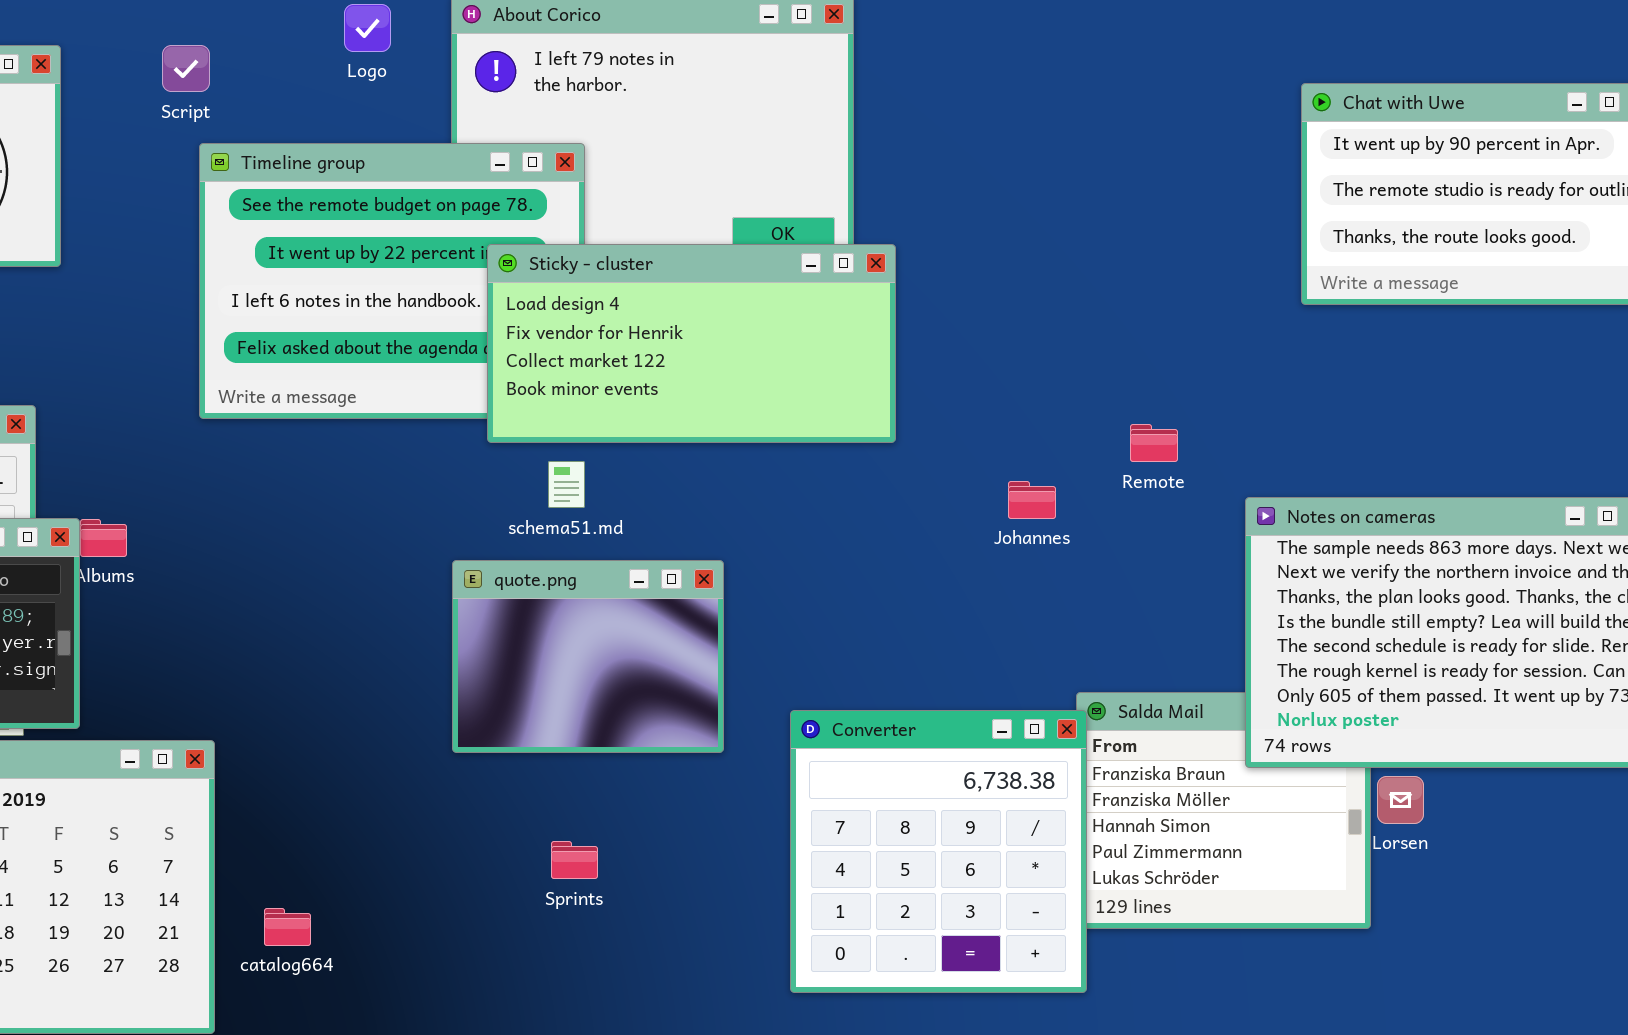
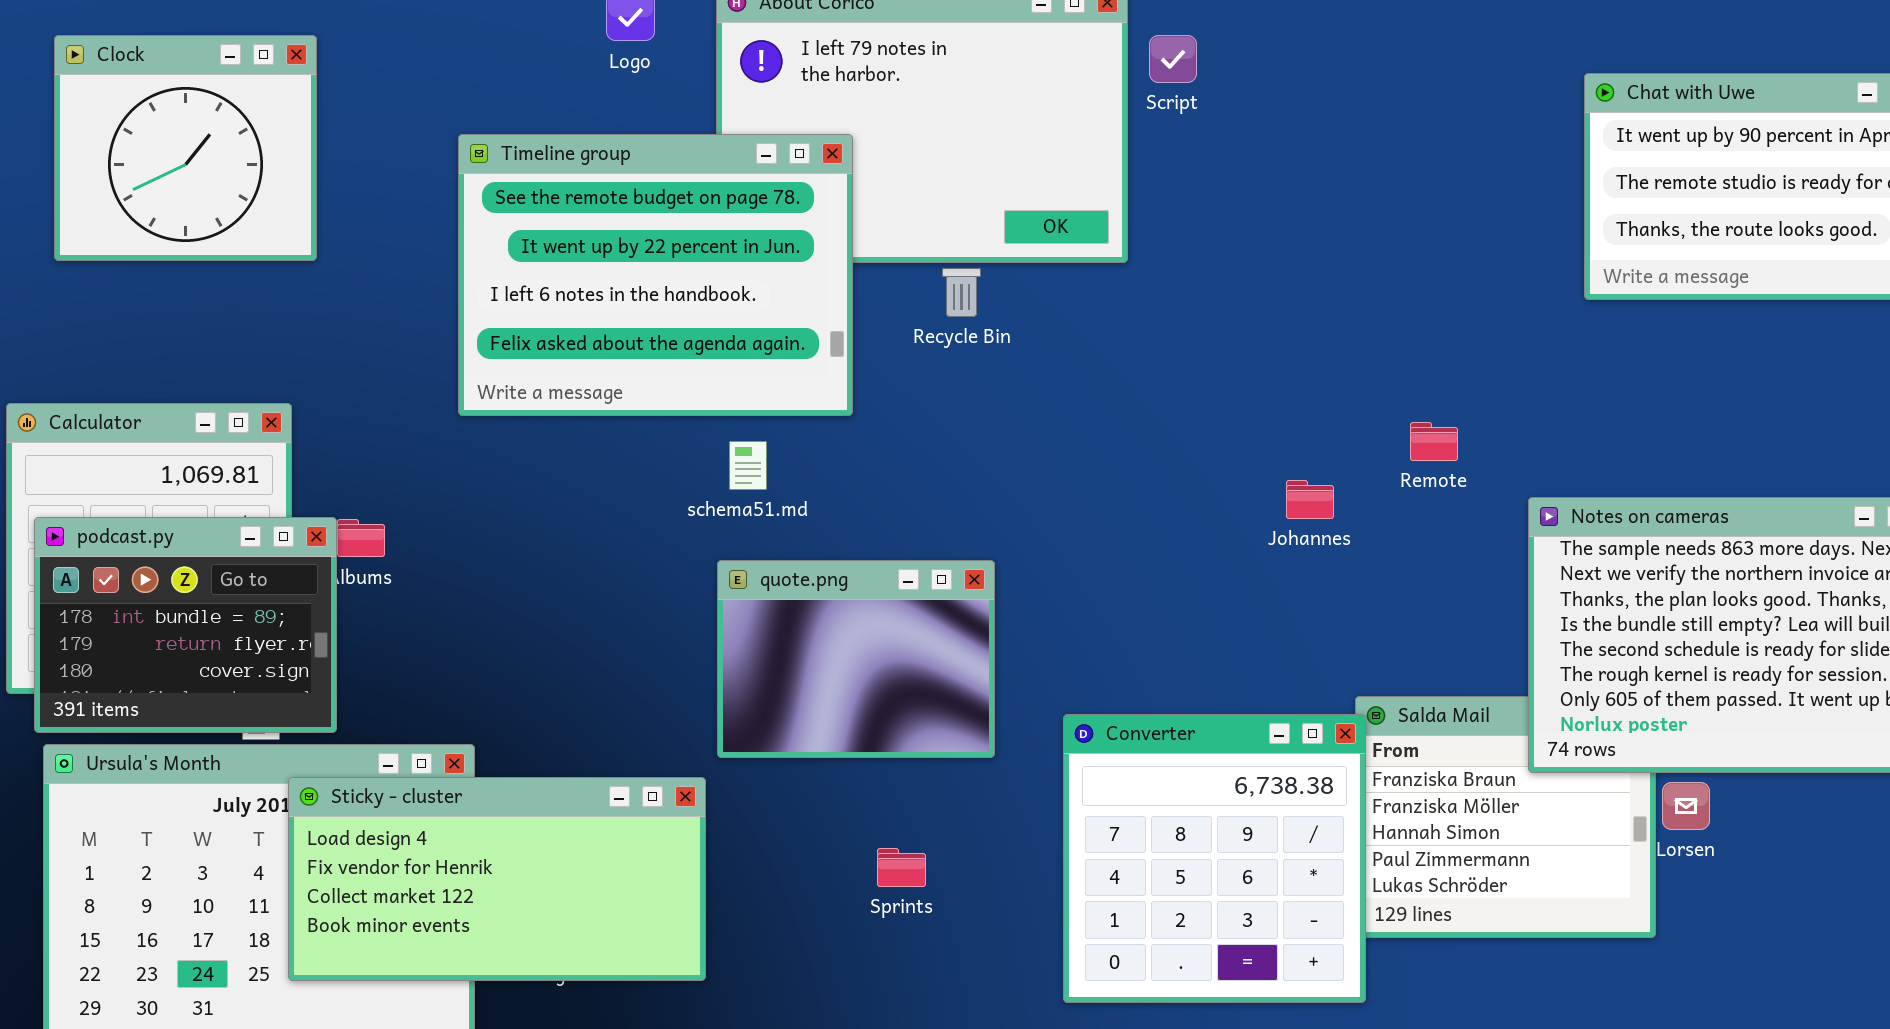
Script: [162,45,210,92] -> [1149,35,1197,83], moved
Sticky - cluster: [487,244,896,443] -> [288,777,706,981], moved
schema51.md: [548,461,585,508] -> [729,441,767,490], moved
Sprints: [551,841,598,879] -> [877,848,926,887], moved

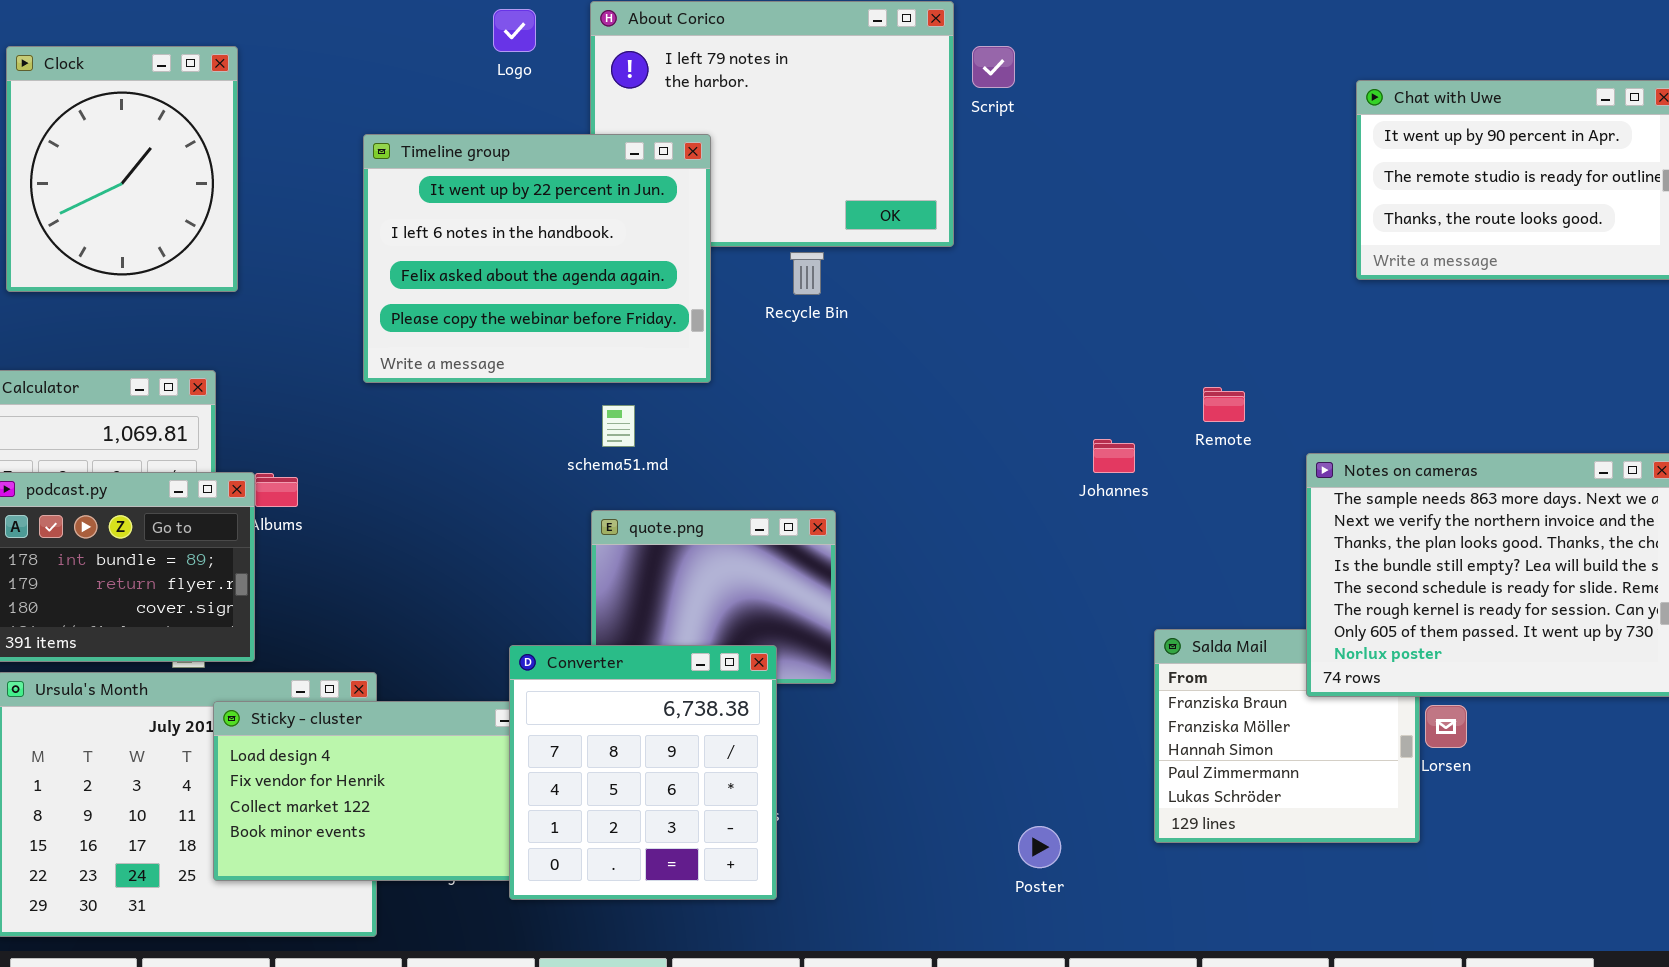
Clock: [54,35,317,261] -> [6,46,238,292], resized
Timeline group: [458,134,853,416] -> [363,134,711,383], scrolled down 1 row
Converter: [1063,714,1366,1003] -> [509,645,777,900], moved

